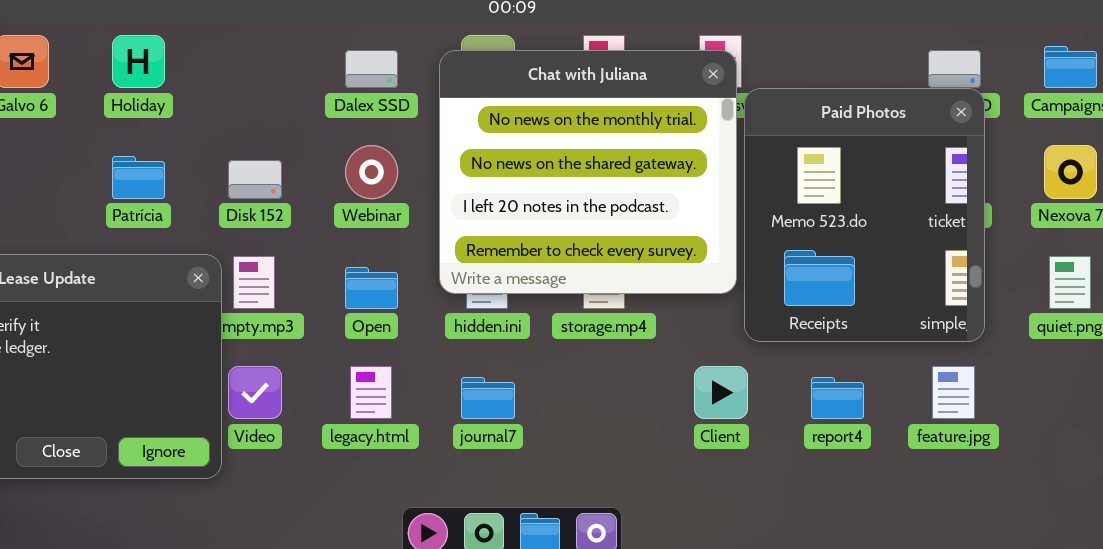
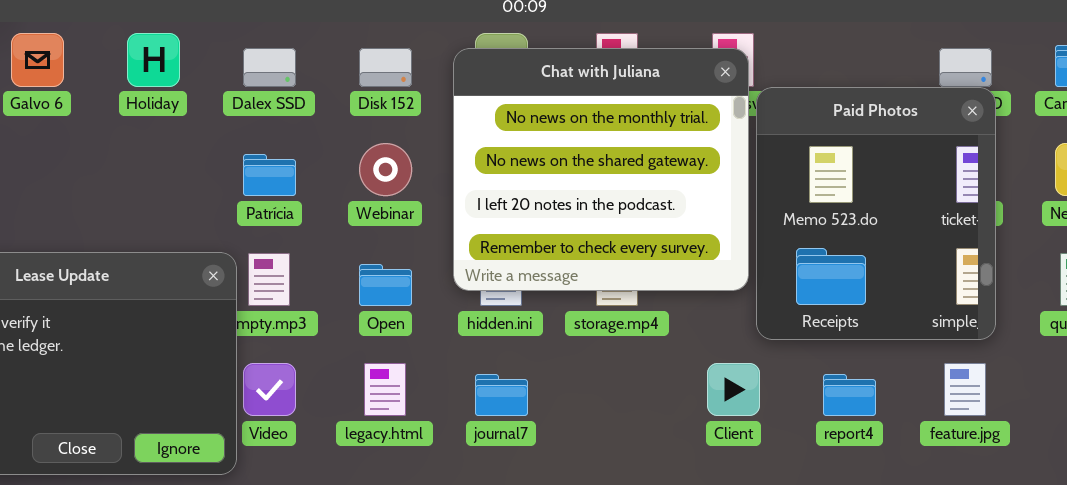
Dalex SSD: [345,50,398,88] -> [243,48,296,87], moved
Patrícia: [112,156,165,199] -> [243,154,296,196], moved
Disk 152: [228,160,282,199] -> [359,48,412,87], moved

